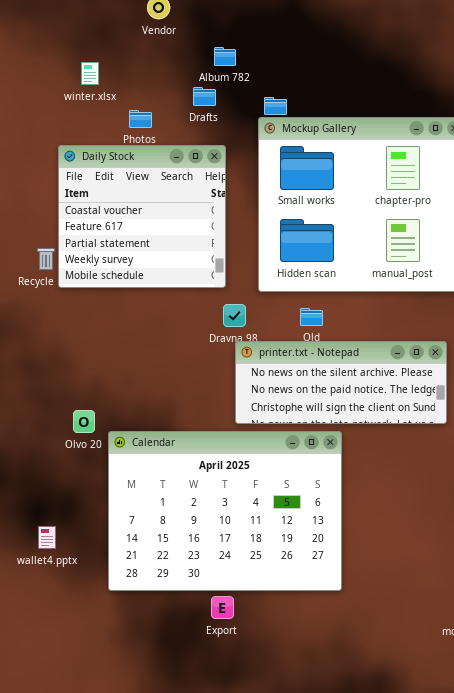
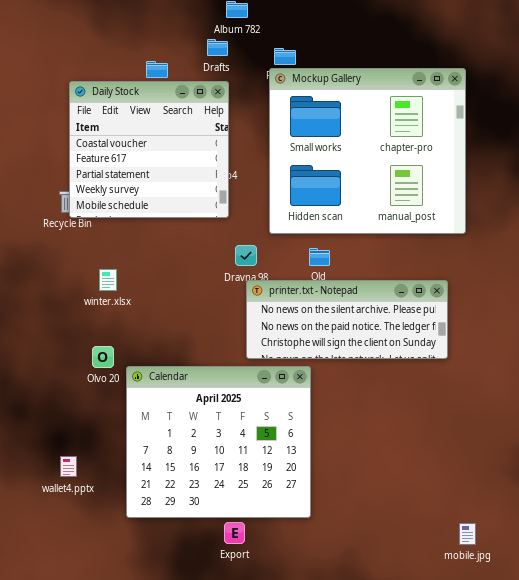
winter.xlsx: [81,62,99,85] -> [99,269,117,291], moved
Daily Stock: [58,145,226,288] -> [69,81,229,218], moved
Calendar: [108,431,342,591] -> [126,366,311,518], resized

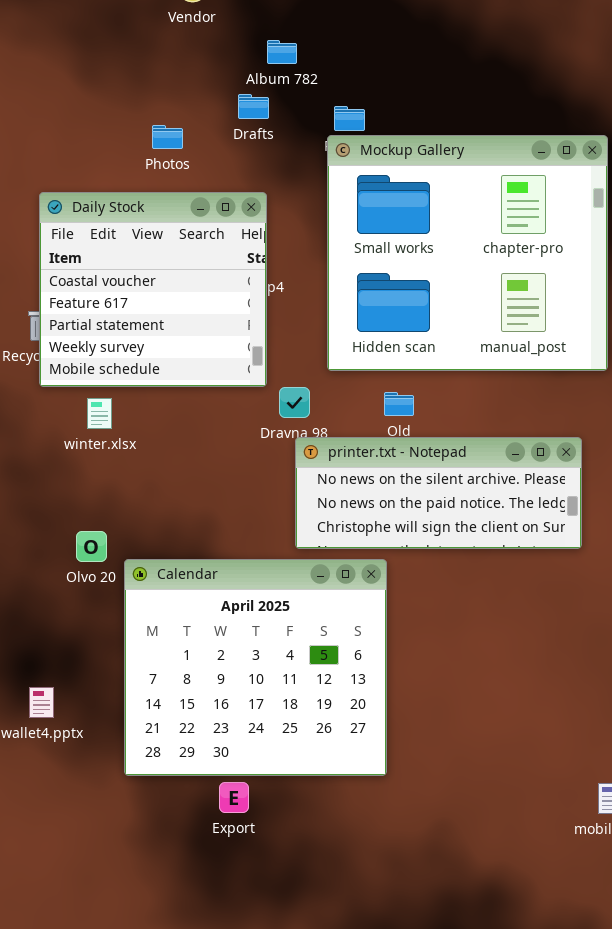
Daily Stock: [69,81,229,218] -> [39,192,267,387], moved
winter.xlsx: [99,269,117,291] -> [87,398,112,429], moved
Export: [224,522,245,544] -> [219,782,249,813], moved

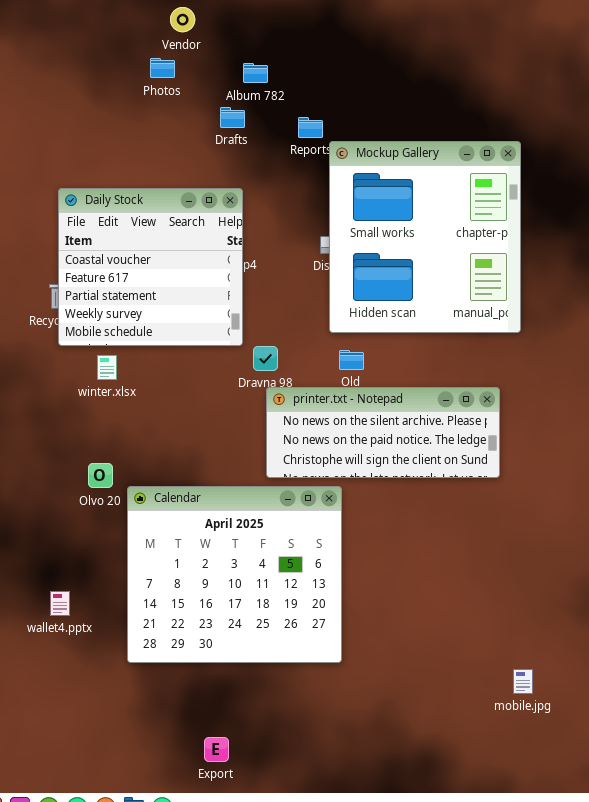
Photos: [152,125,183,149] -> [150,58,175,78], moved
Mockup Gallery: [327,135,608,371] -> [329,141,521,333], resized
Export: [219,782,249,813] -> [204,737,229,762], moved

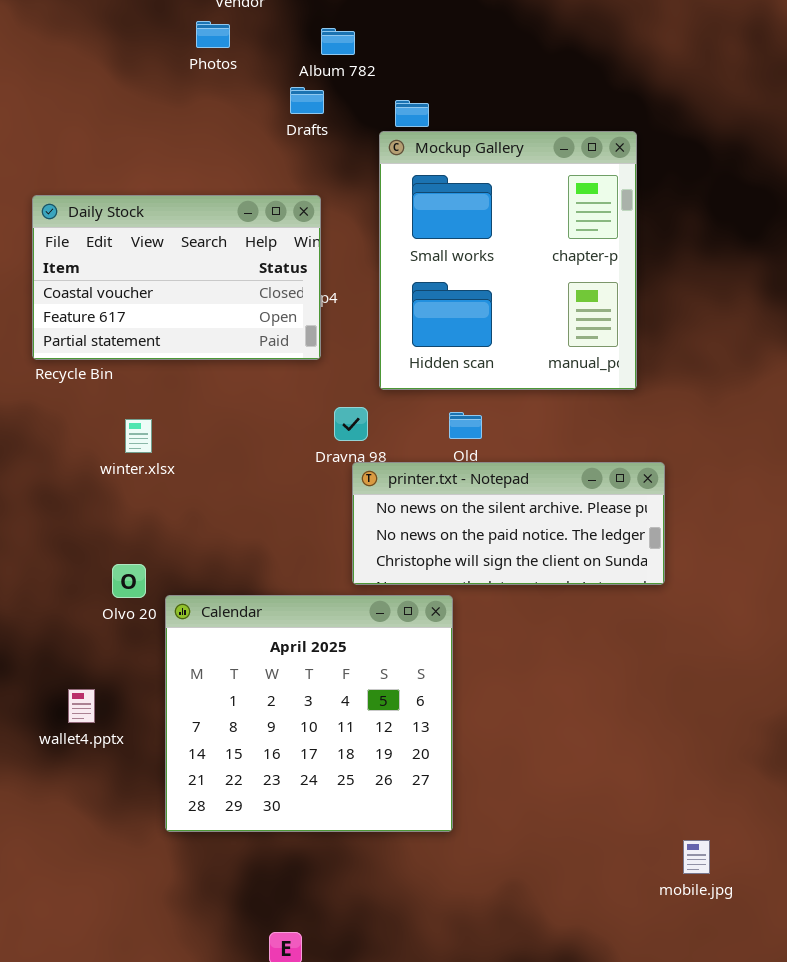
Mockup Gallery: [329,141,521,333] -> [379,131,637,390], moved
Daily Stock: [58,188,243,346] -> [32,195,321,360], resized
wallet4.pptx: [50,591,70,616] -> [68,689,95,723], moved

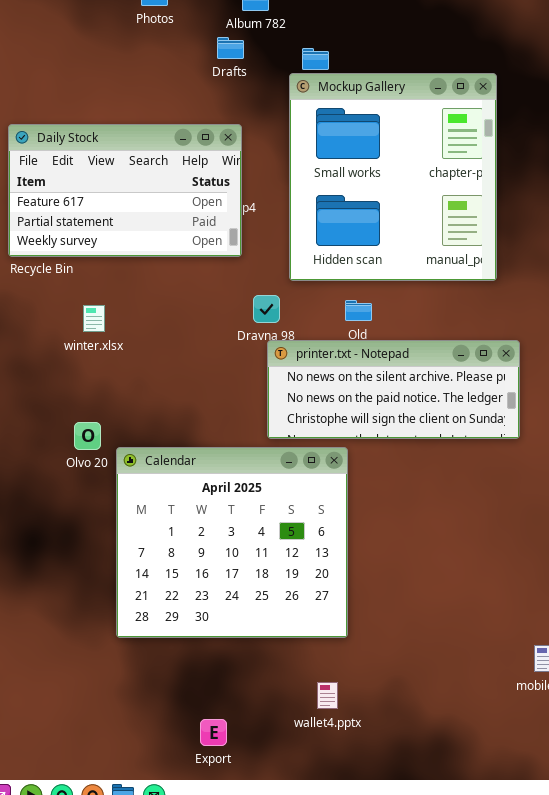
Daily Stock: [32,195,321,360] -> [8,124,242,257], scrolled down 1 row
wallet4.pptx: [68,689,95,723] -> [317,682,338,709], moved

